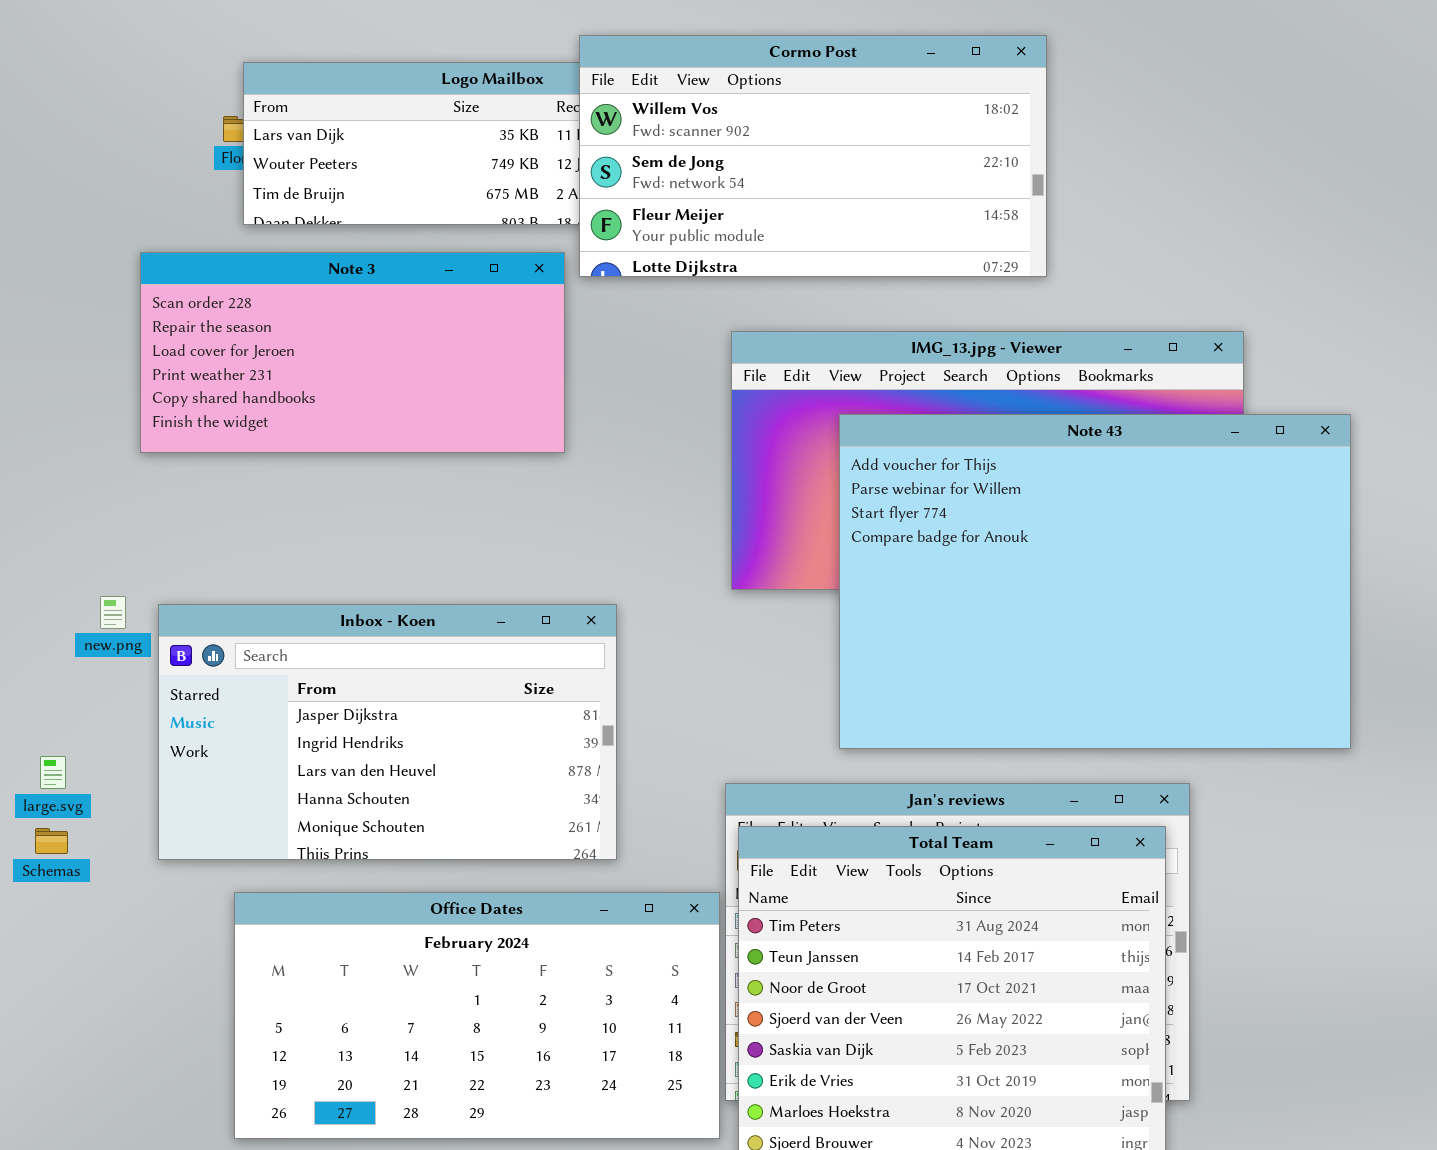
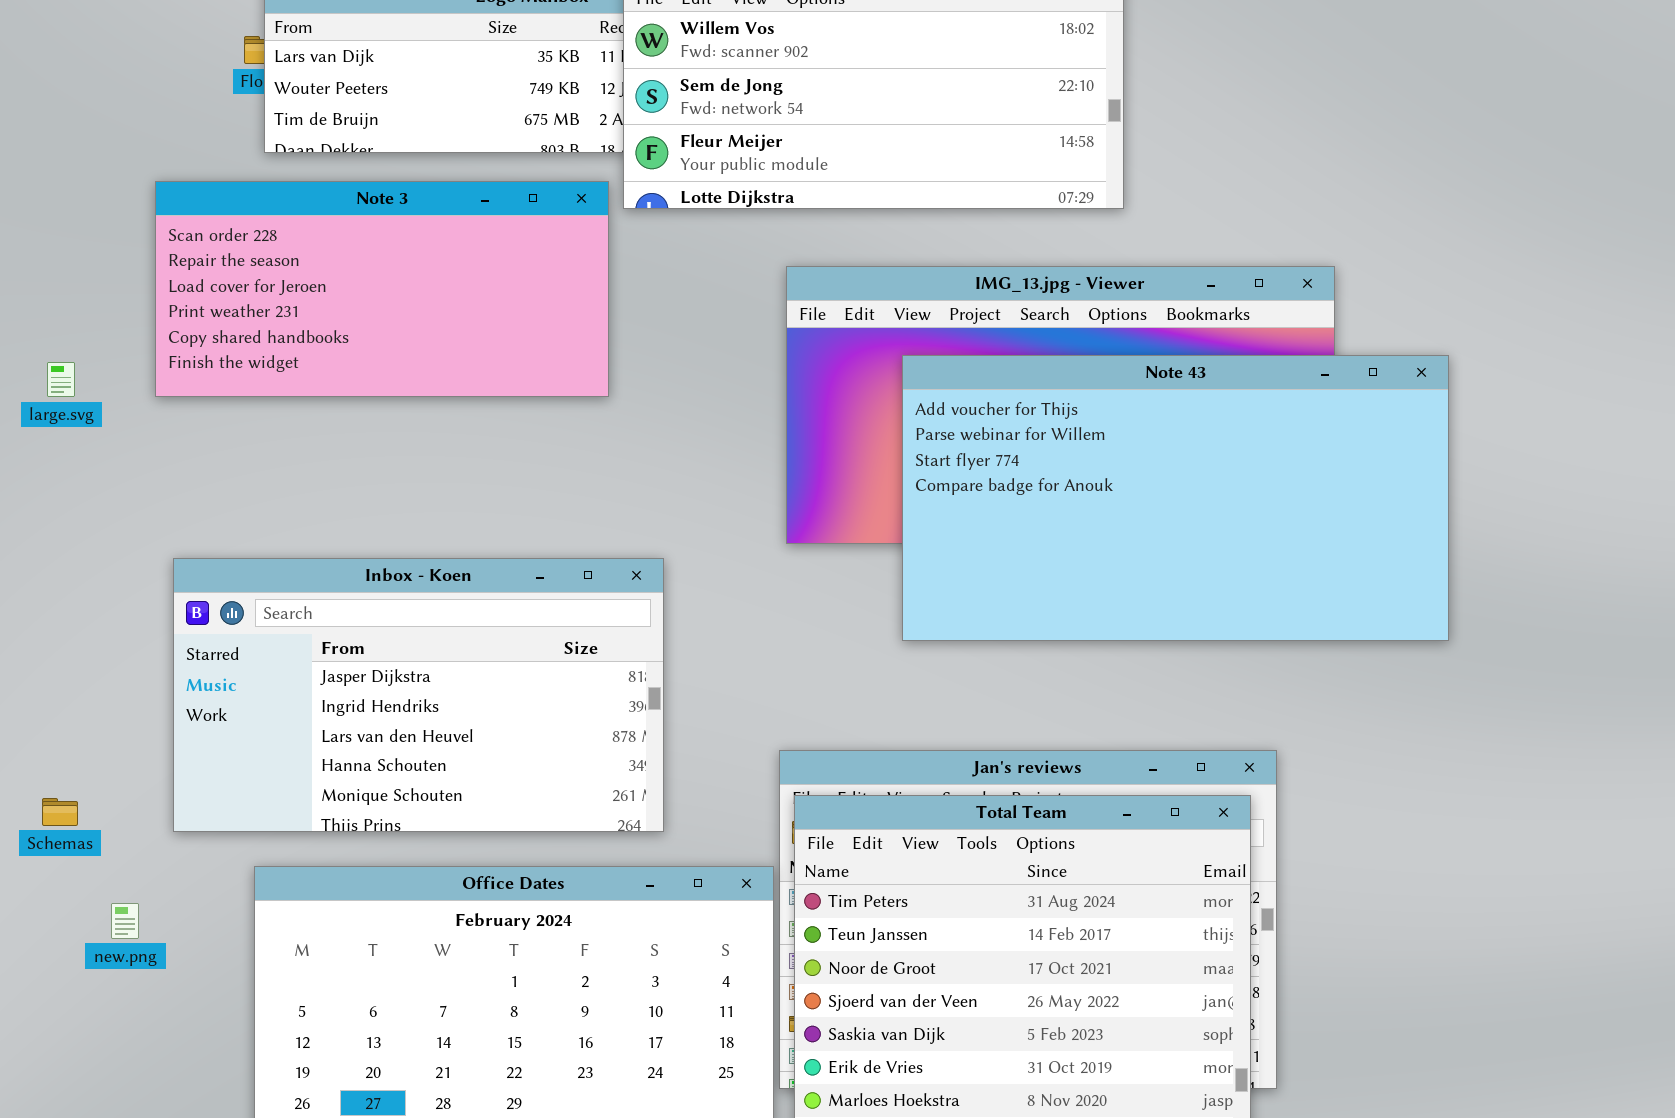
Note 43: [839,414,1351,749] -> [902,355,1449,641], resized
new.png: [100,596,126,629] -> [111,903,139,939], moved
large.svg: [40,756,66,789] -> [47,362,75,397], moved

